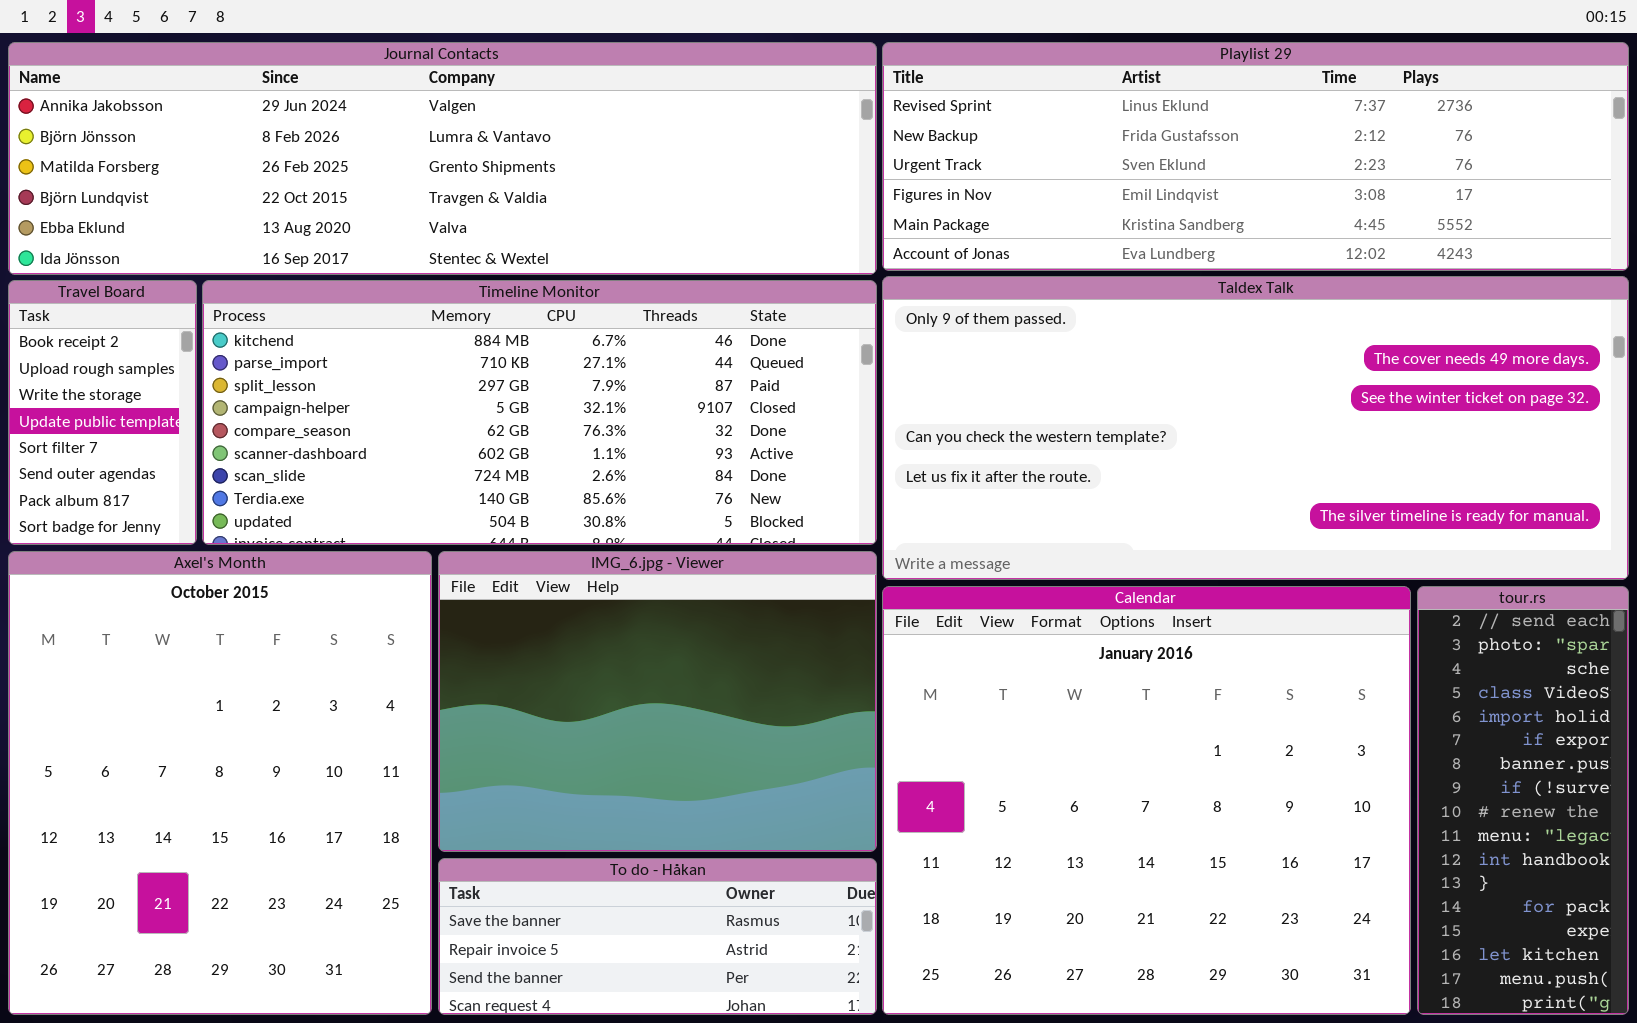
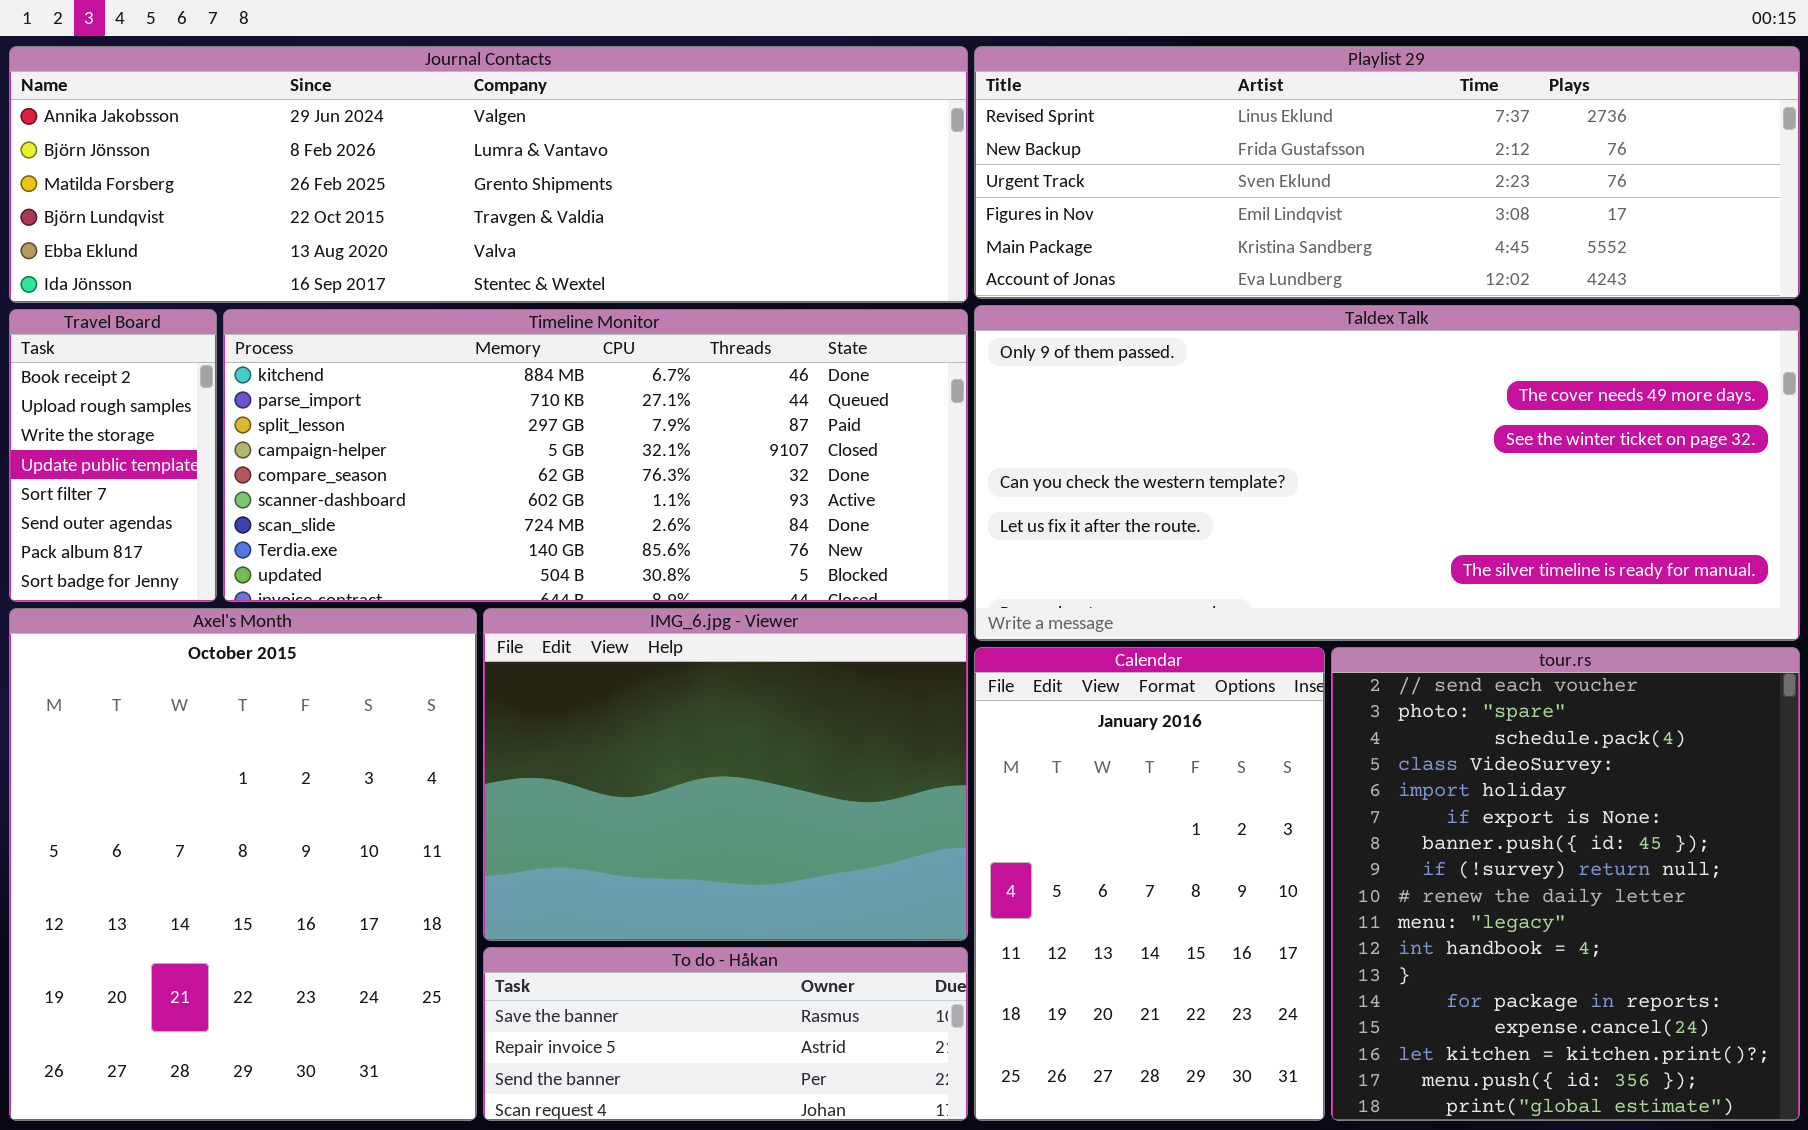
Calendar: [882,586,1411,1015] -> [974,647,1325,1121], resized
tour.rs: [1417,586,1629,1015] -> [1331,647,1800,1121], resized

